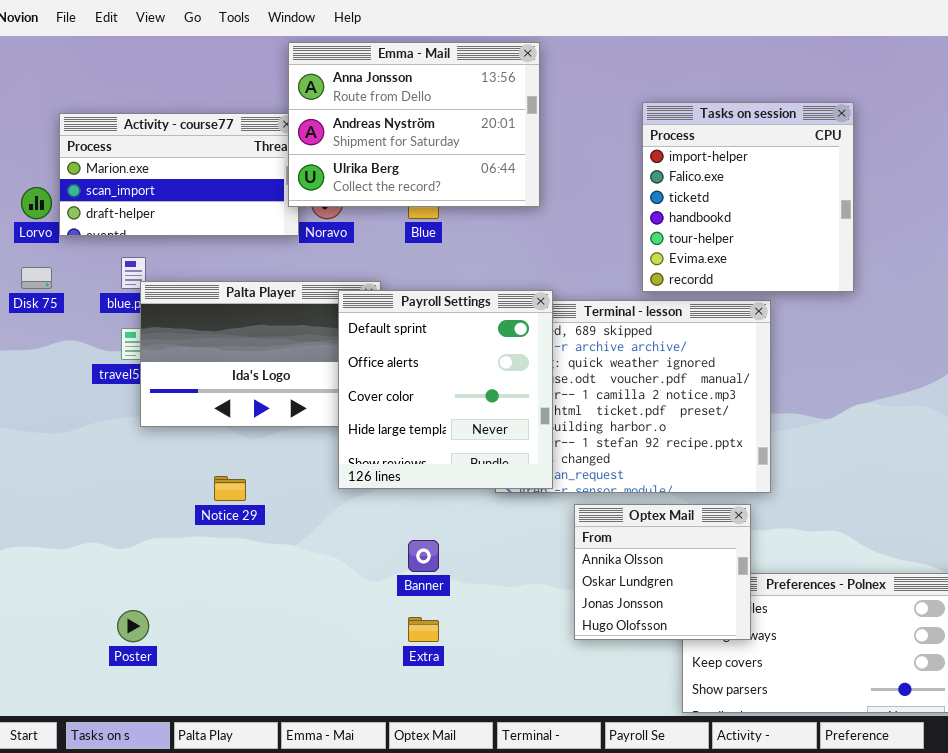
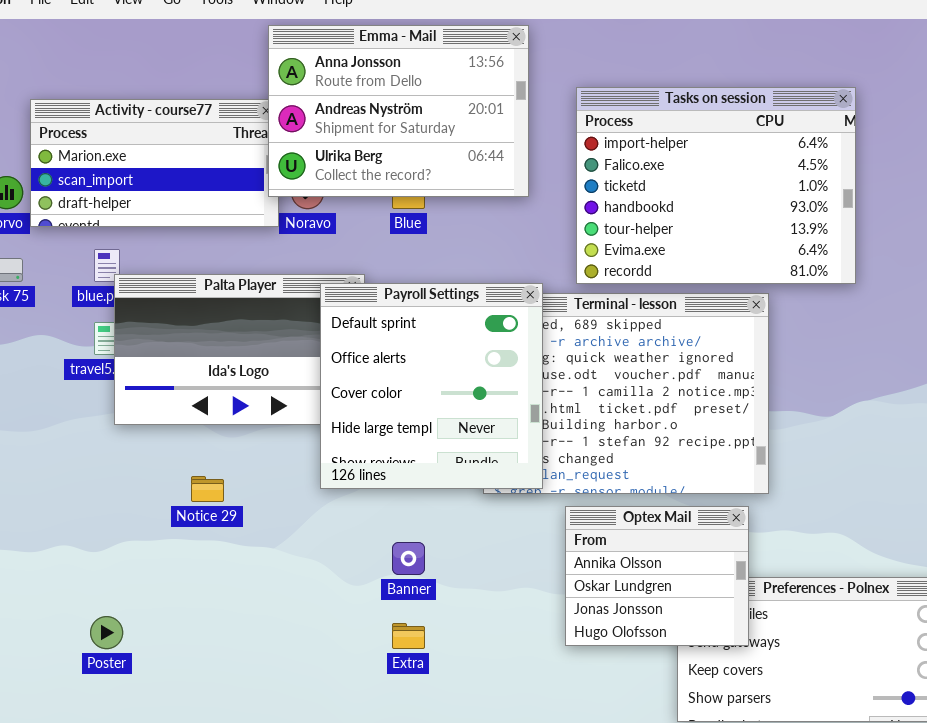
Tasks on session: [642,102,854,292] -> [576,87,856,284], resized

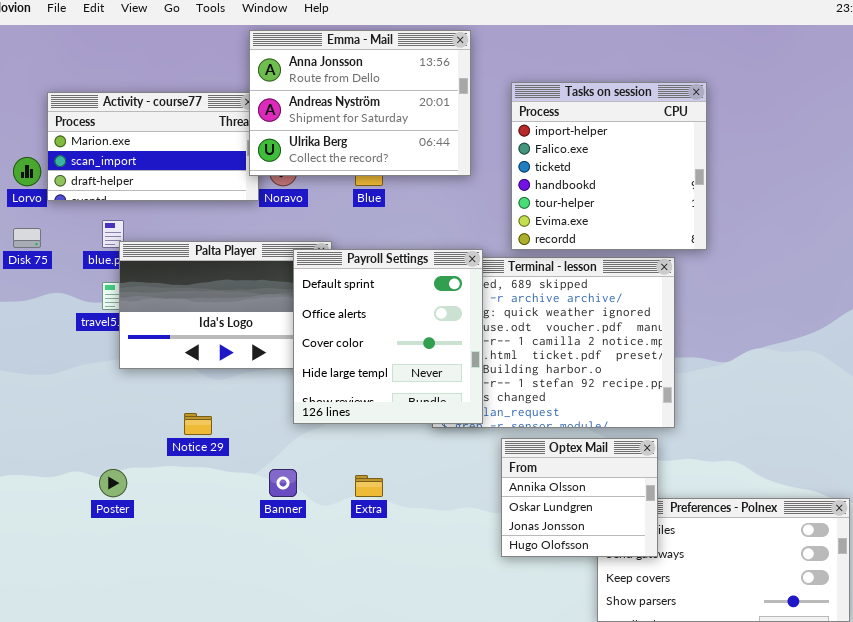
Tasks on session: [576,87,856,284] -> [511,82,707,250], resized
Banner: [392,542,425,575] -> [269,469,297,497], moved
Poster: [90,616,123,649] -> [99,469,127,497], moved
Extra: [392,623,425,649] -> [355,475,383,497], moved

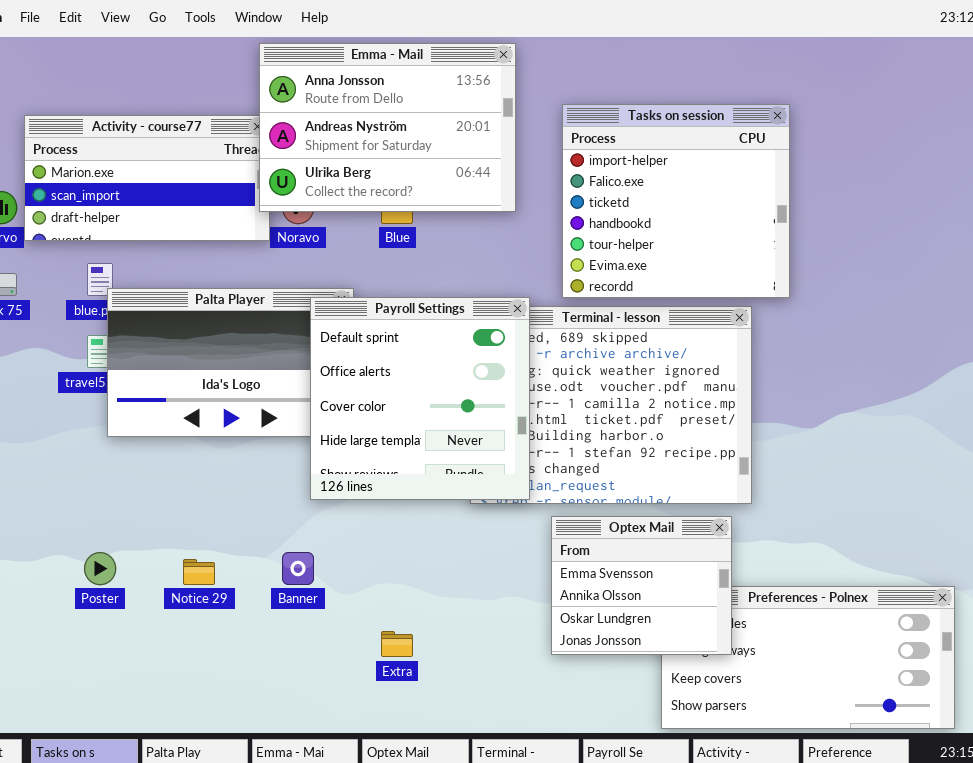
Notice 29: [184,413,212,435] -> [183,559,215,585], moved
Optex Mail: [501,438,658,557] -> [551,516,732,655], scrolled up 1 row
Extra: [355,475,383,497] -> [381,631,413,657], moved

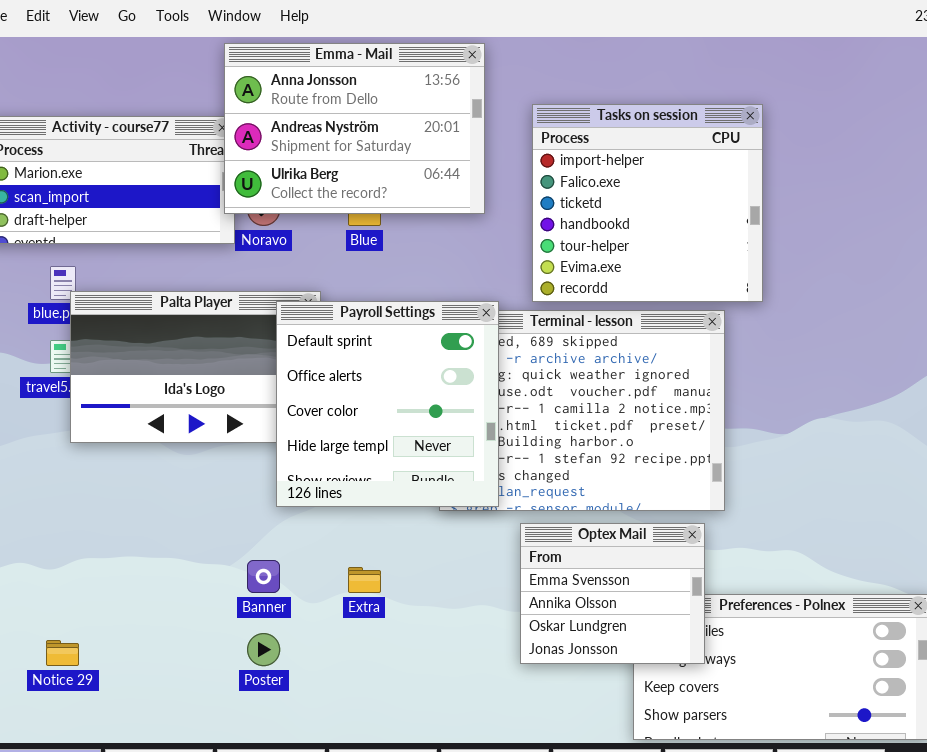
Poster: [84,552,116,585] -> [247,633,280,666], moved
Notice 29: [183,559,215,585] -> [46,640,79,666], moved
Extra: [381,631,413,657] -> [348,567,381,593], moved

